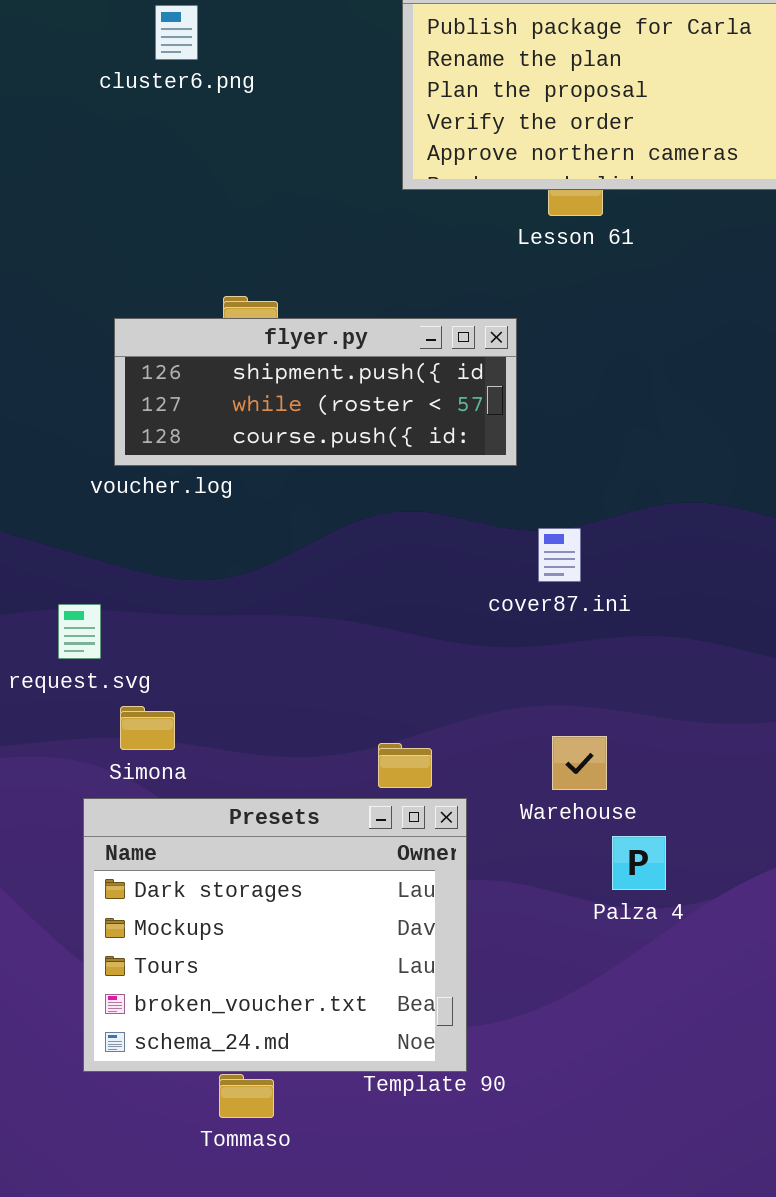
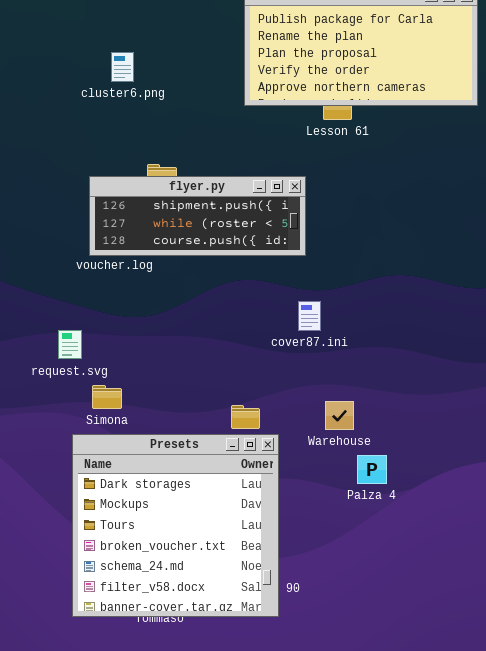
cluster6.png: [155,5,198,60] -> [111,52,134,82], moved
cover87.ini: [538,528,581,582] -> [298,301,321,331], moved
Presets: [83,798,467,1072] -> [72,434,279,617], resized

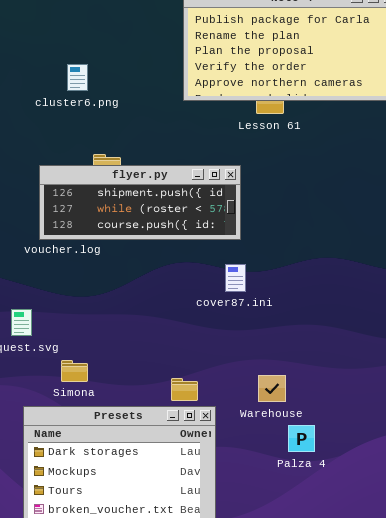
cluster6.png: [111,52,134,82] -> [67,64,88,91], moved
cover87.ini: [298,301,321,331] -> [225,264,246,292], moved
Simona: [92,385,122,409] -> [61,360,88,382], moved

